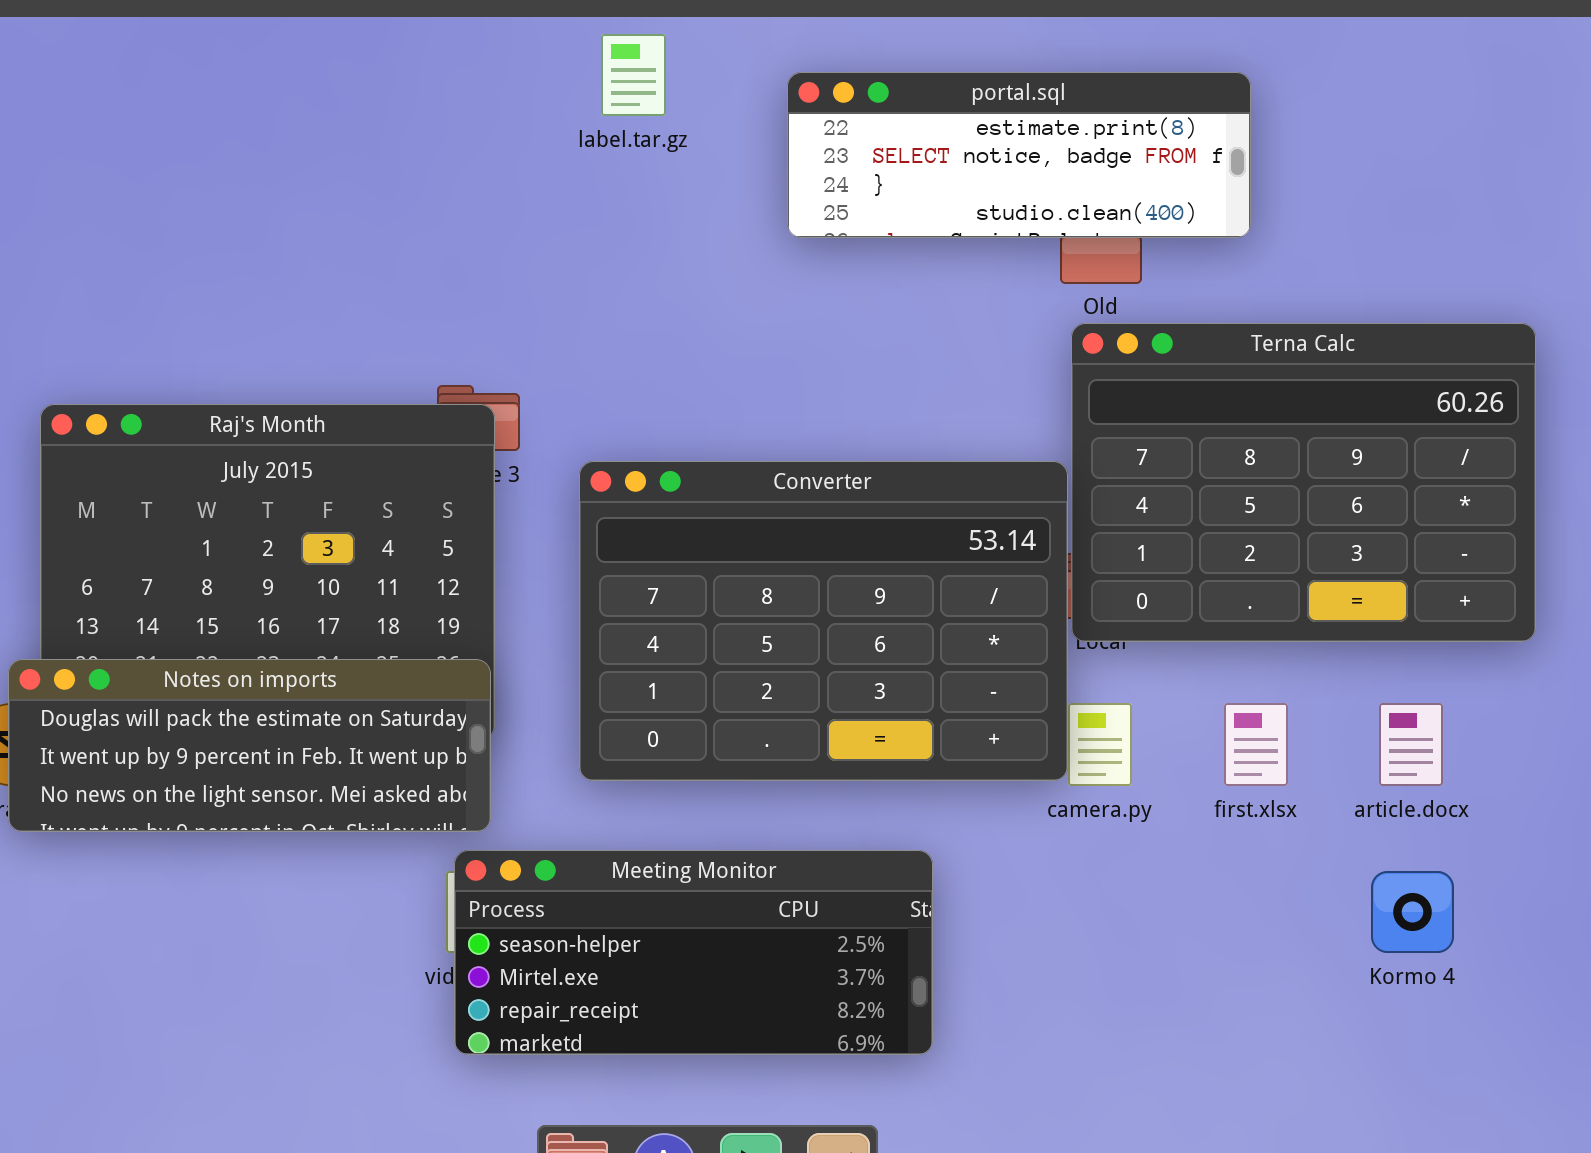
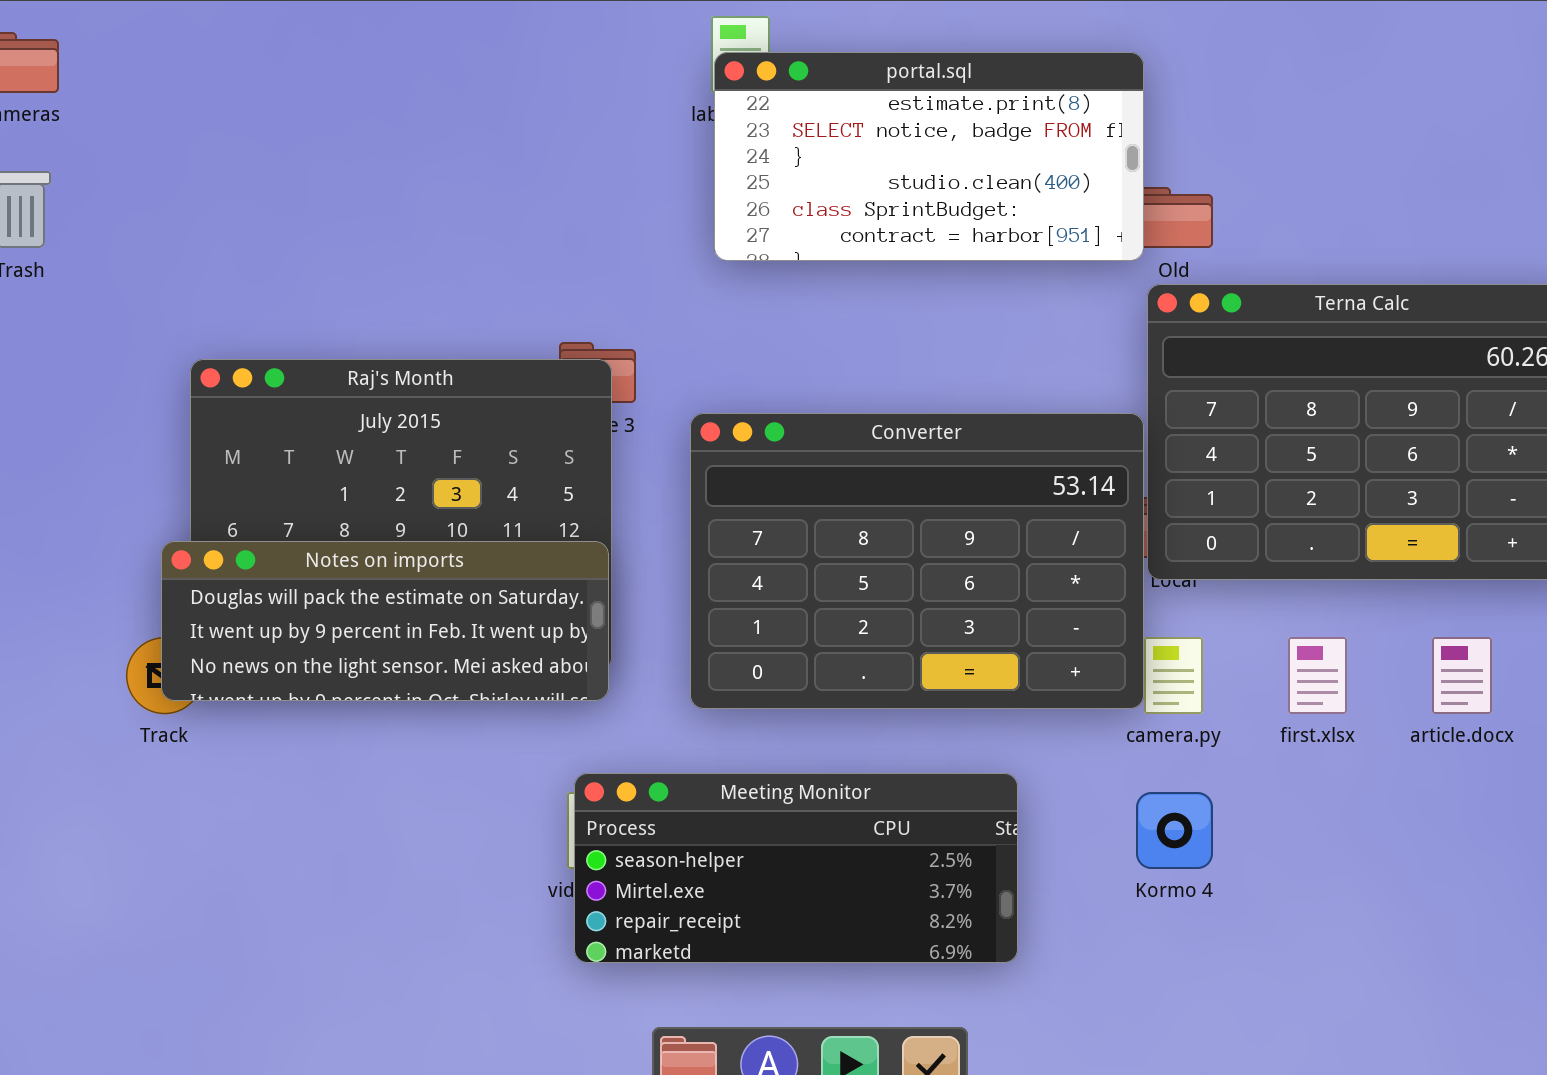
portal.sql: [787,72,1251,238] -> [714,52,1144,261], moved, resized
Notes on imports: [8,659,491,832] -> [161,541,609,701], moved
Kormo 4: [1371,871,1454,953] -> [1136,792,1213,869], moved

